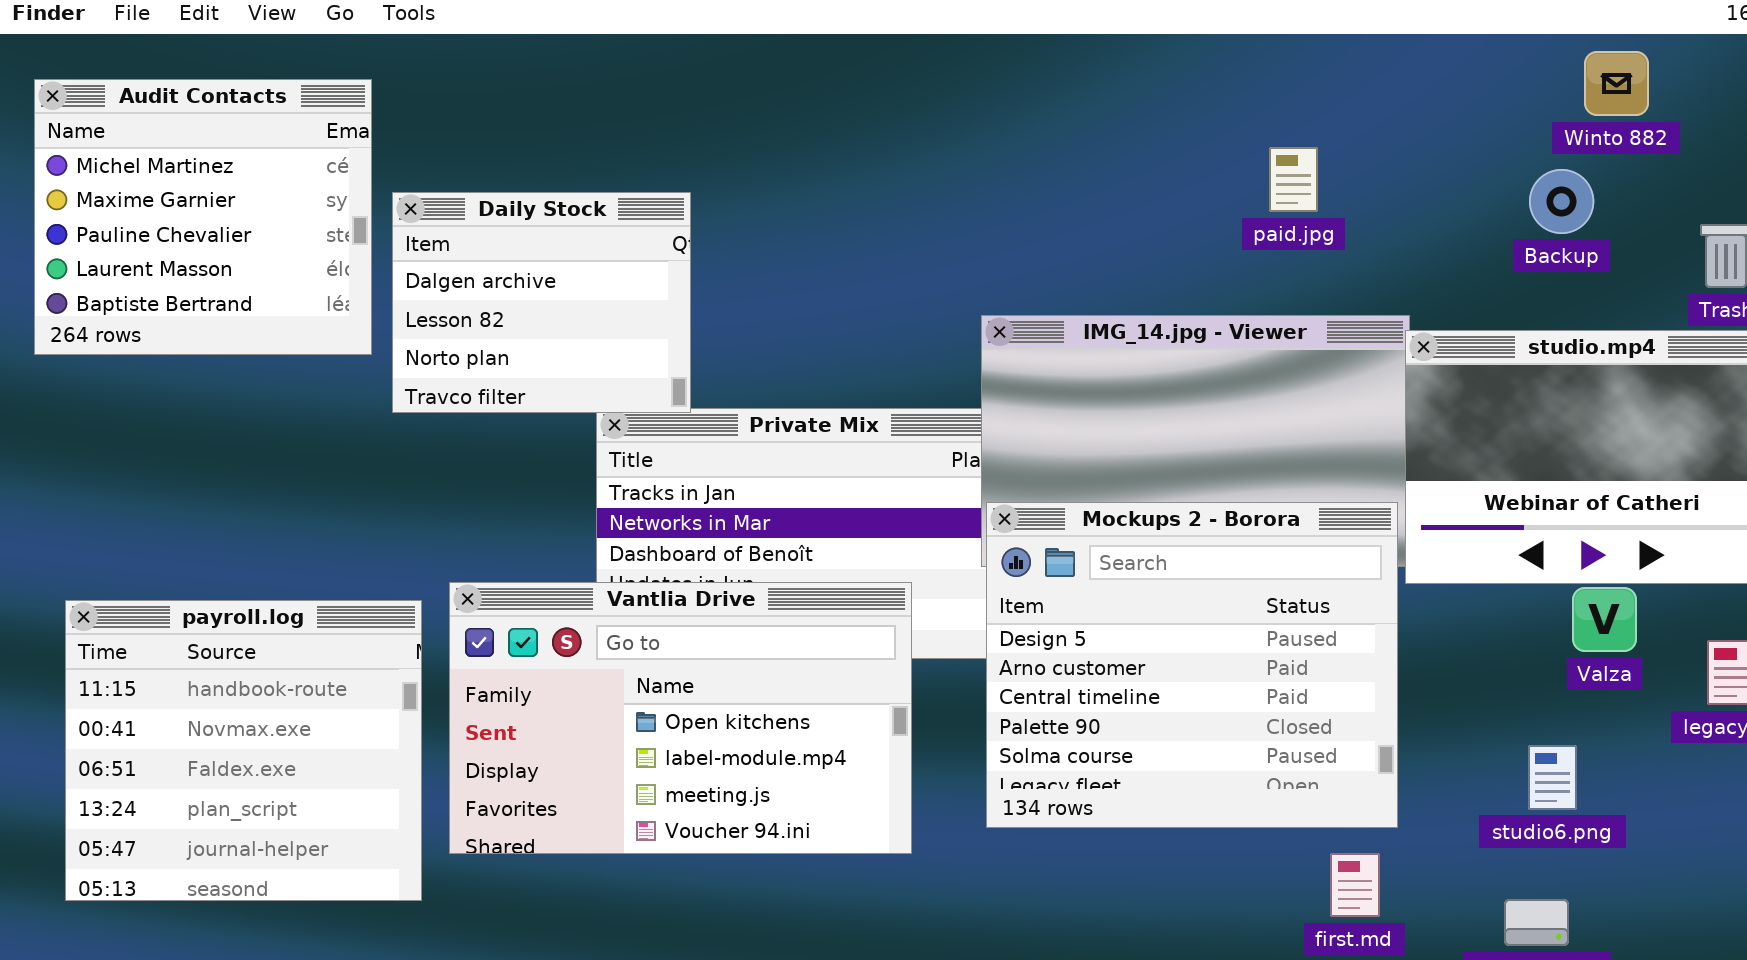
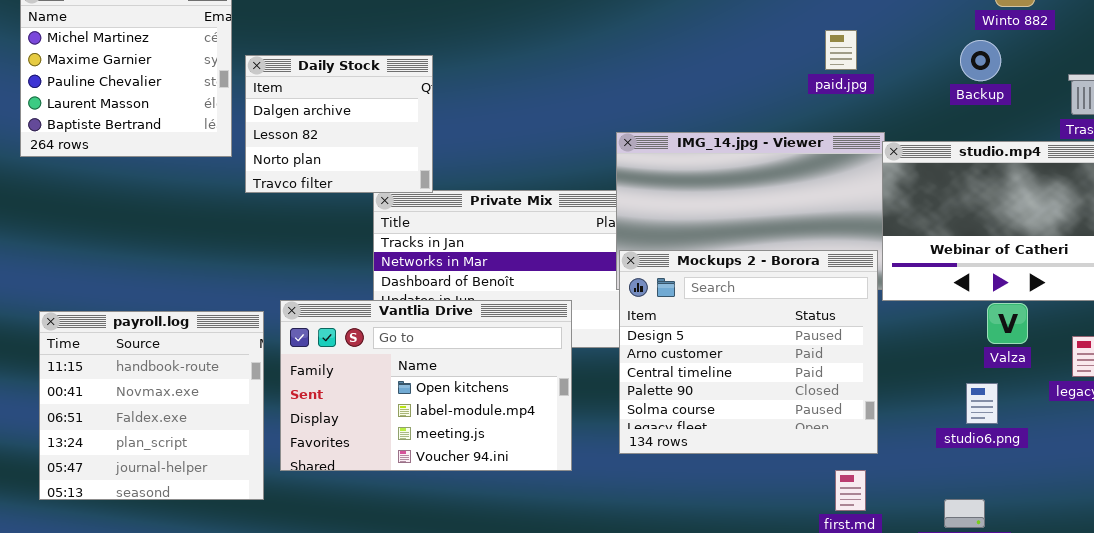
paid.jpg: [1269,147,1318,212] -> [825,30,857,70], moved
studio6.png: [1528,745,1577,810] -> [966,383,998,424], moved

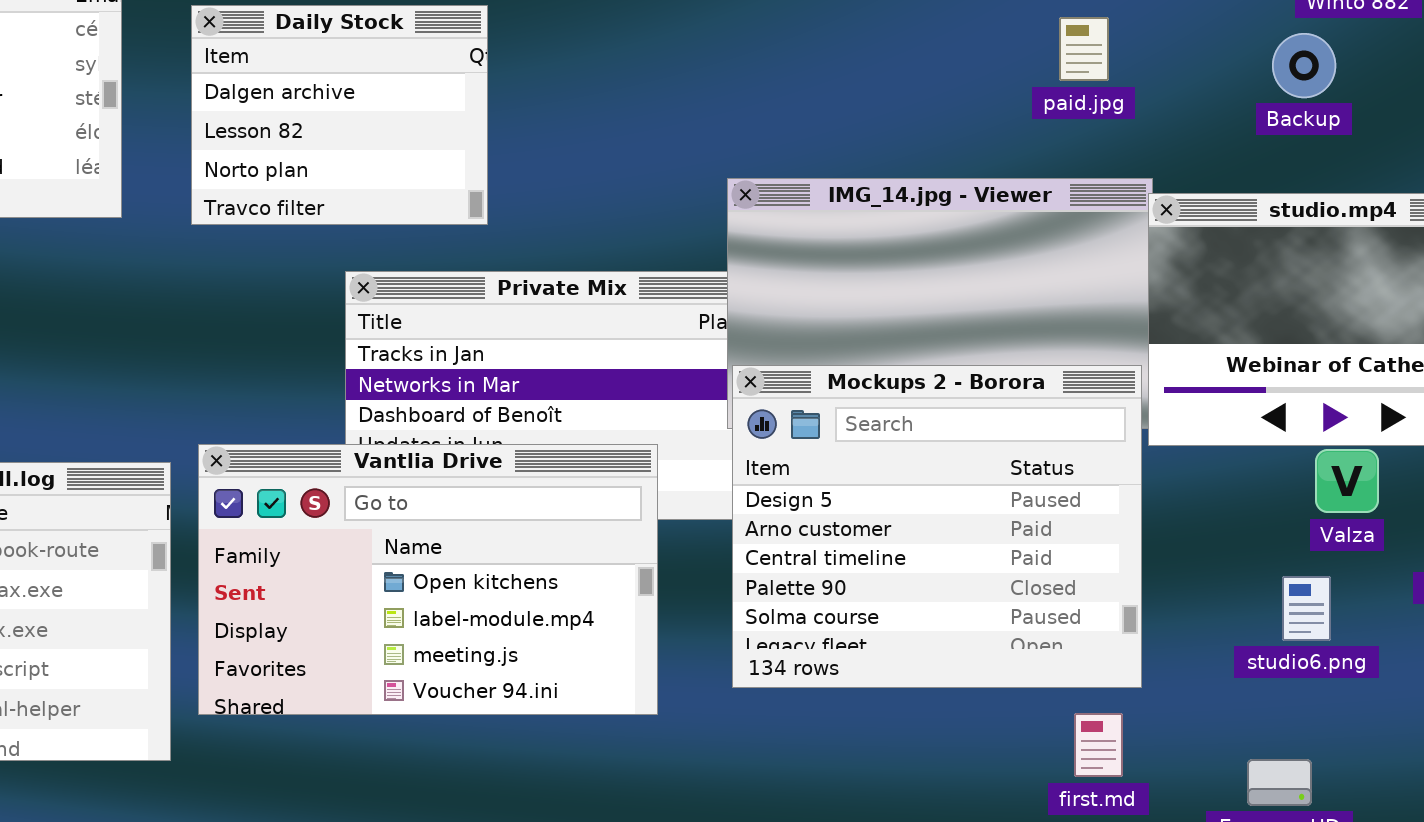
Daily Stock: [245,55,433,193] -> [191,5,488,225], moved

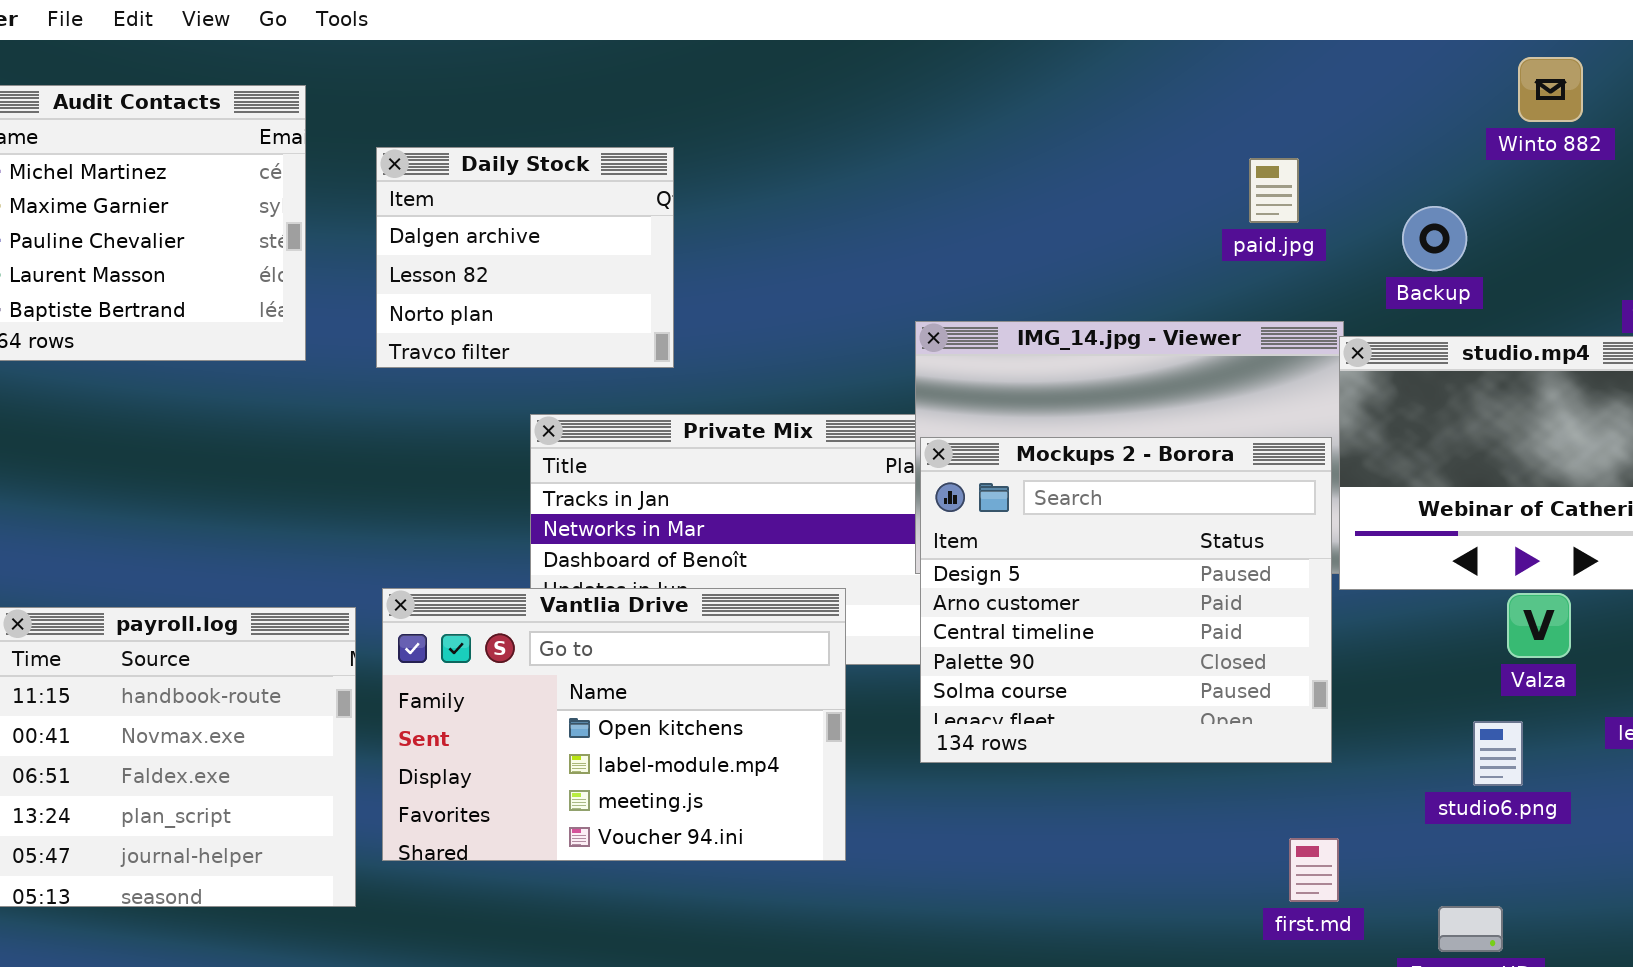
Backup: [1272,33,1336,98] -> [1402,206,1467,271], moved
Mockups 2 - Borora: [732,365,1142,688] -> [920,437,1332,763], moved
first.md: [1074,713,1123,777] -> [1289,838,1339,902], moved

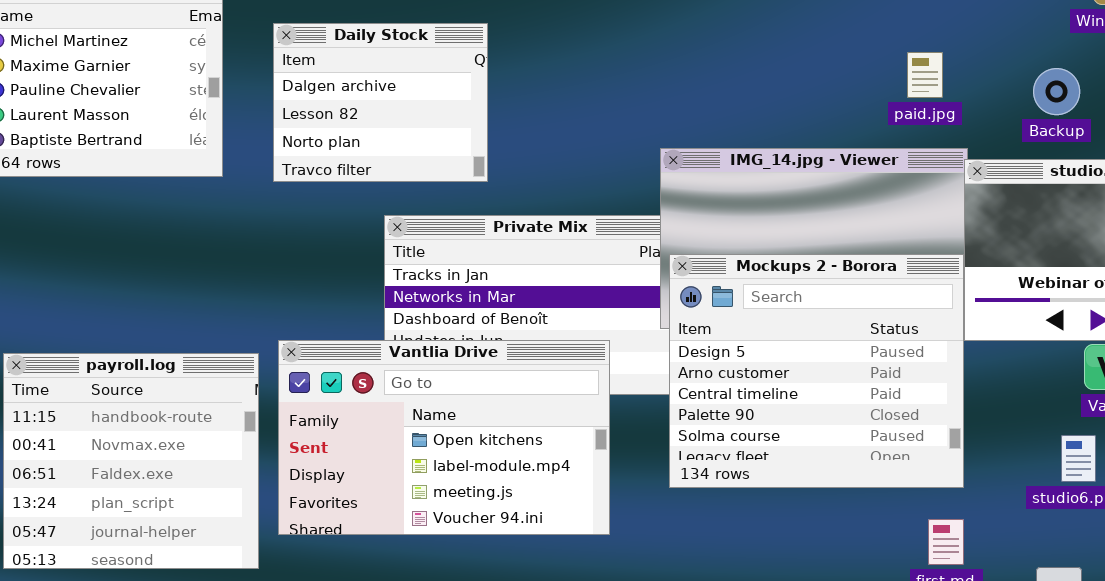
paid.jpg: [1249,158,1299,223] -> [907,52,943,98], moved
Backup: [1402,206,1467,271] -> [1033,68,1080,115], moved
Mockups 2 - Borora: [920,437,1332,763] -> [669,254,964,488], moved

